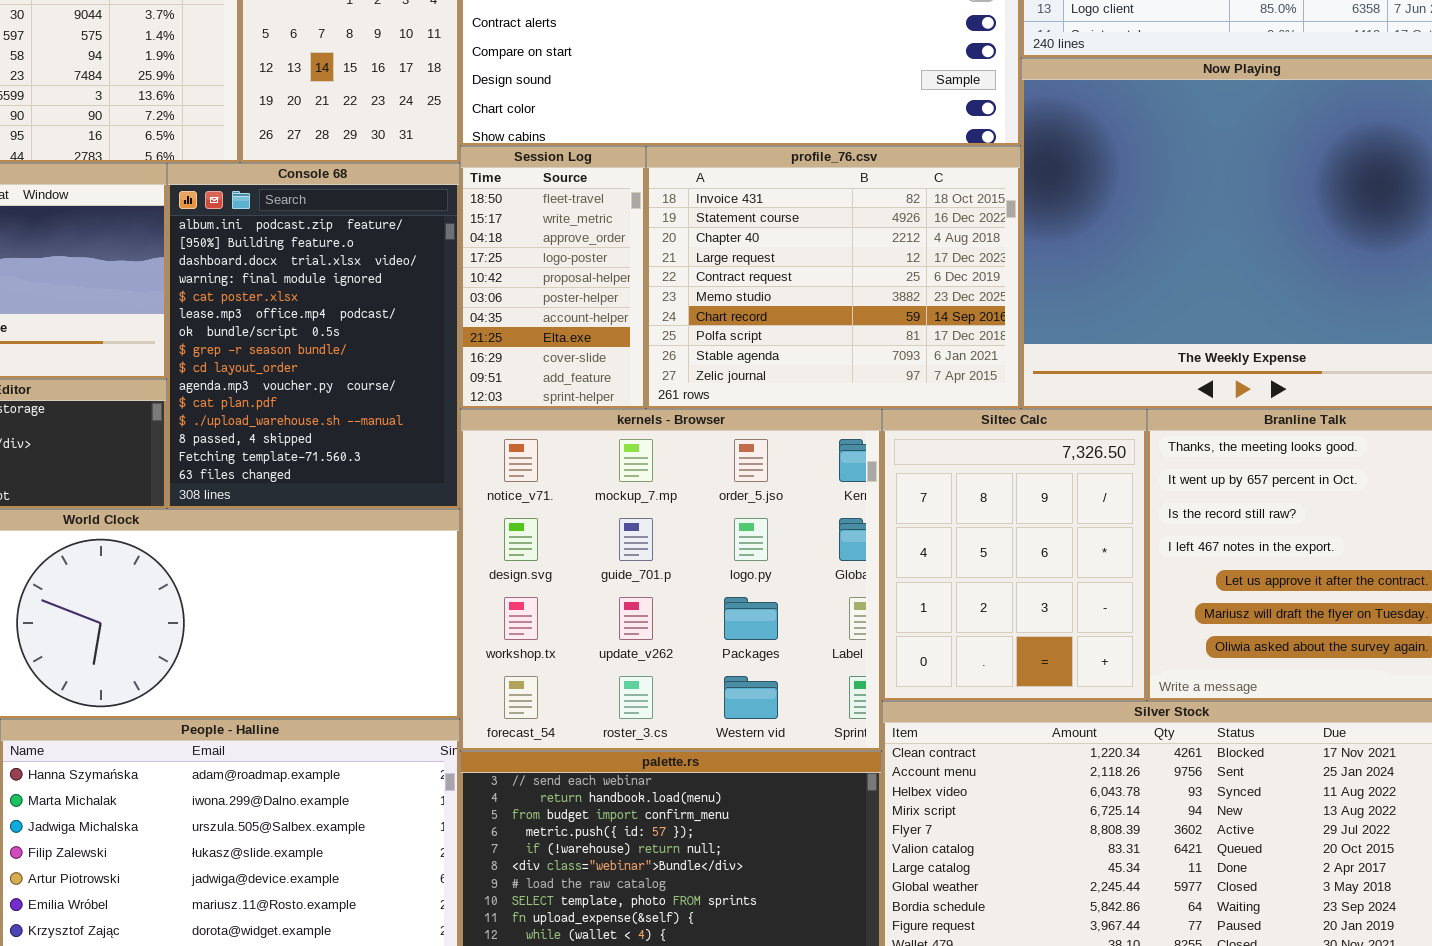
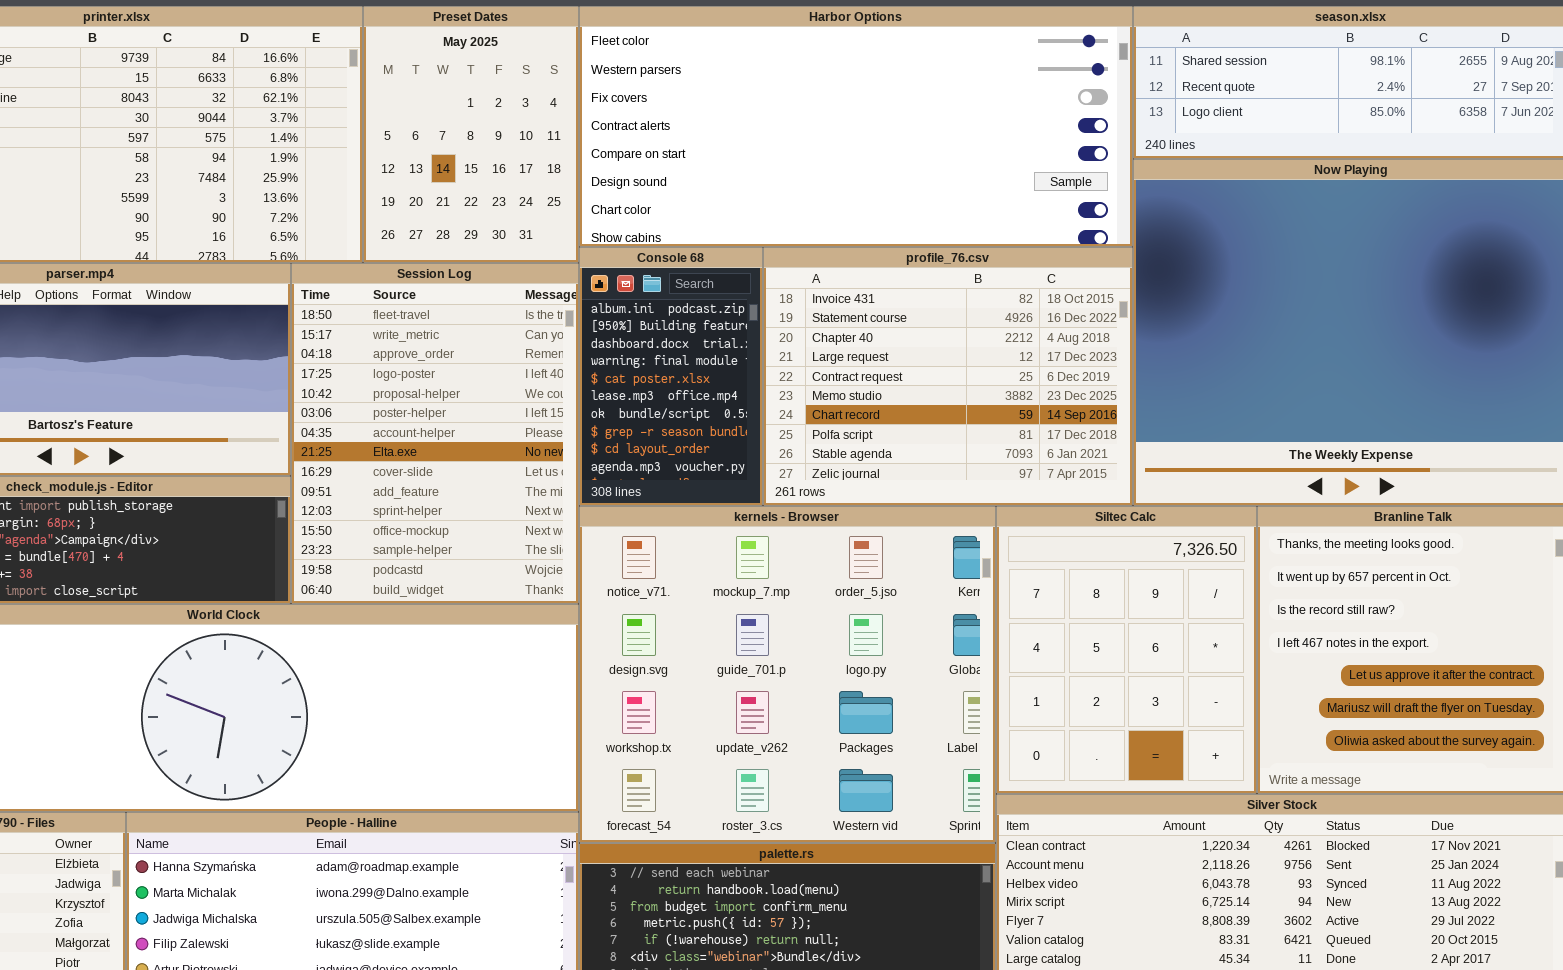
Session Log: [460,146,646,409] -> [291,263,579,604], moved, resized
Console 68: [167,163,460,509] -> [579,247,763,506], moved, resized

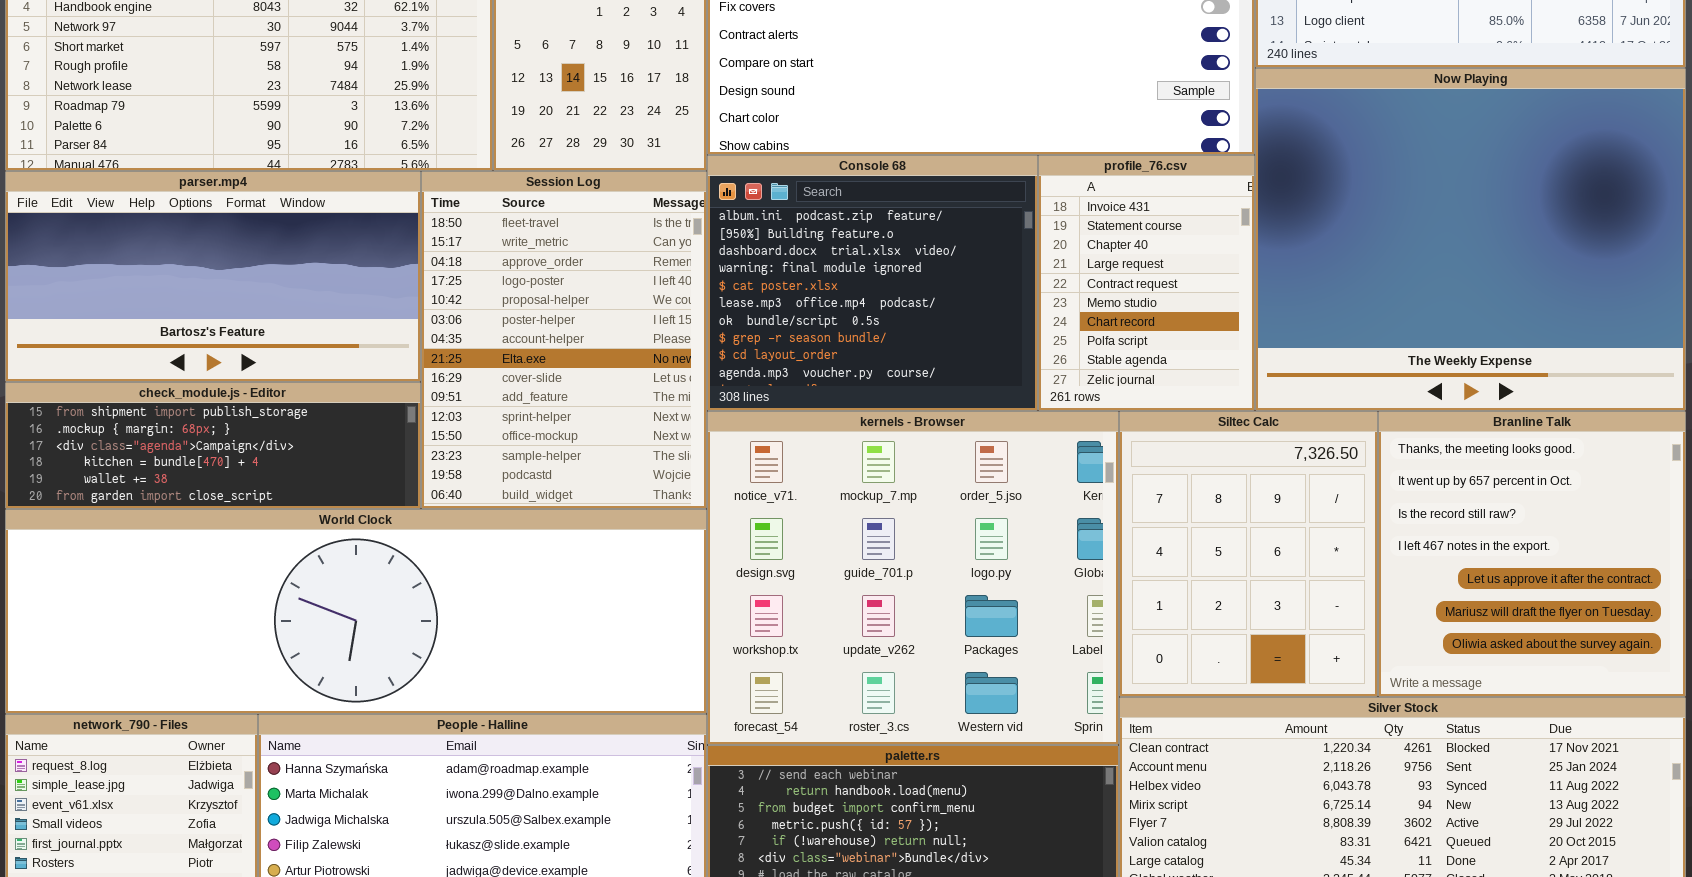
Console 68: [579,247,763,506] -> [707,155,1038,411], resized
profile_76.csv: [763,247,1133,506] -> [1038,155,1255,411], resized

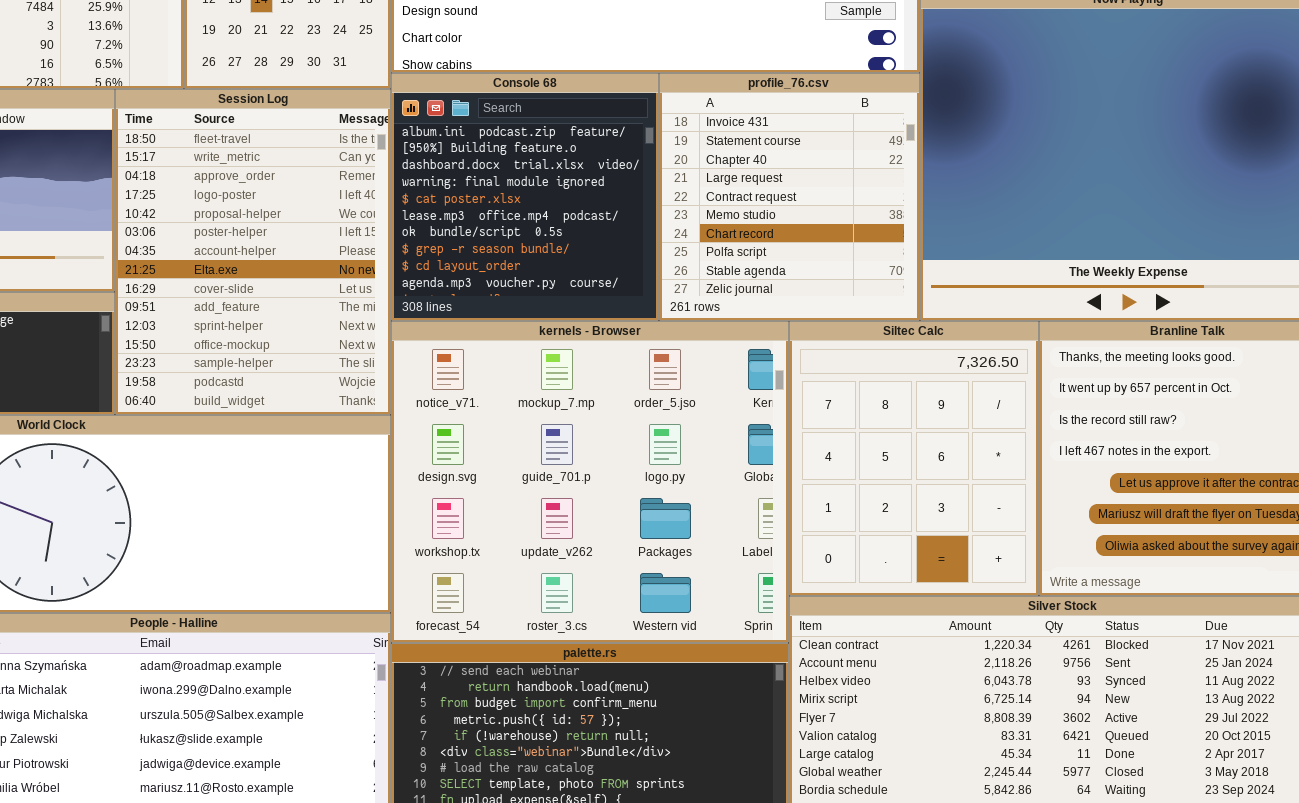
Console 68: [707,155,1038,411] -> [391,73,659,321], resized
profile_76.csv: [1038,155,1255,411] -> [659,73,920,321], resized

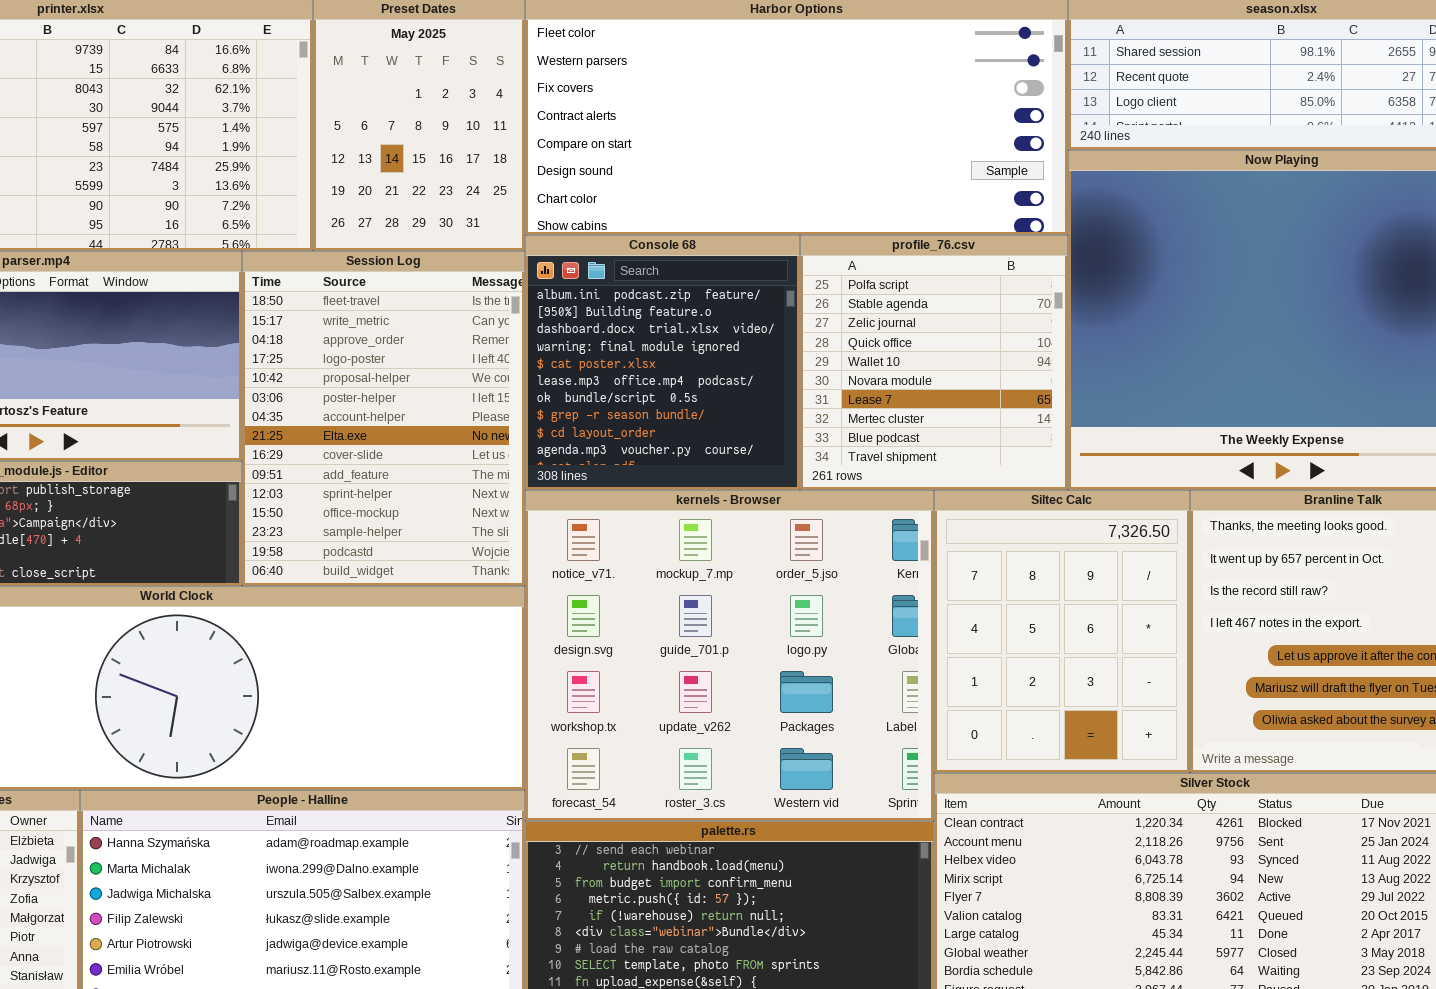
profile_76.csv: [659,73,920,321] -> [800,235,1068,490], scrolled down 7 rows

